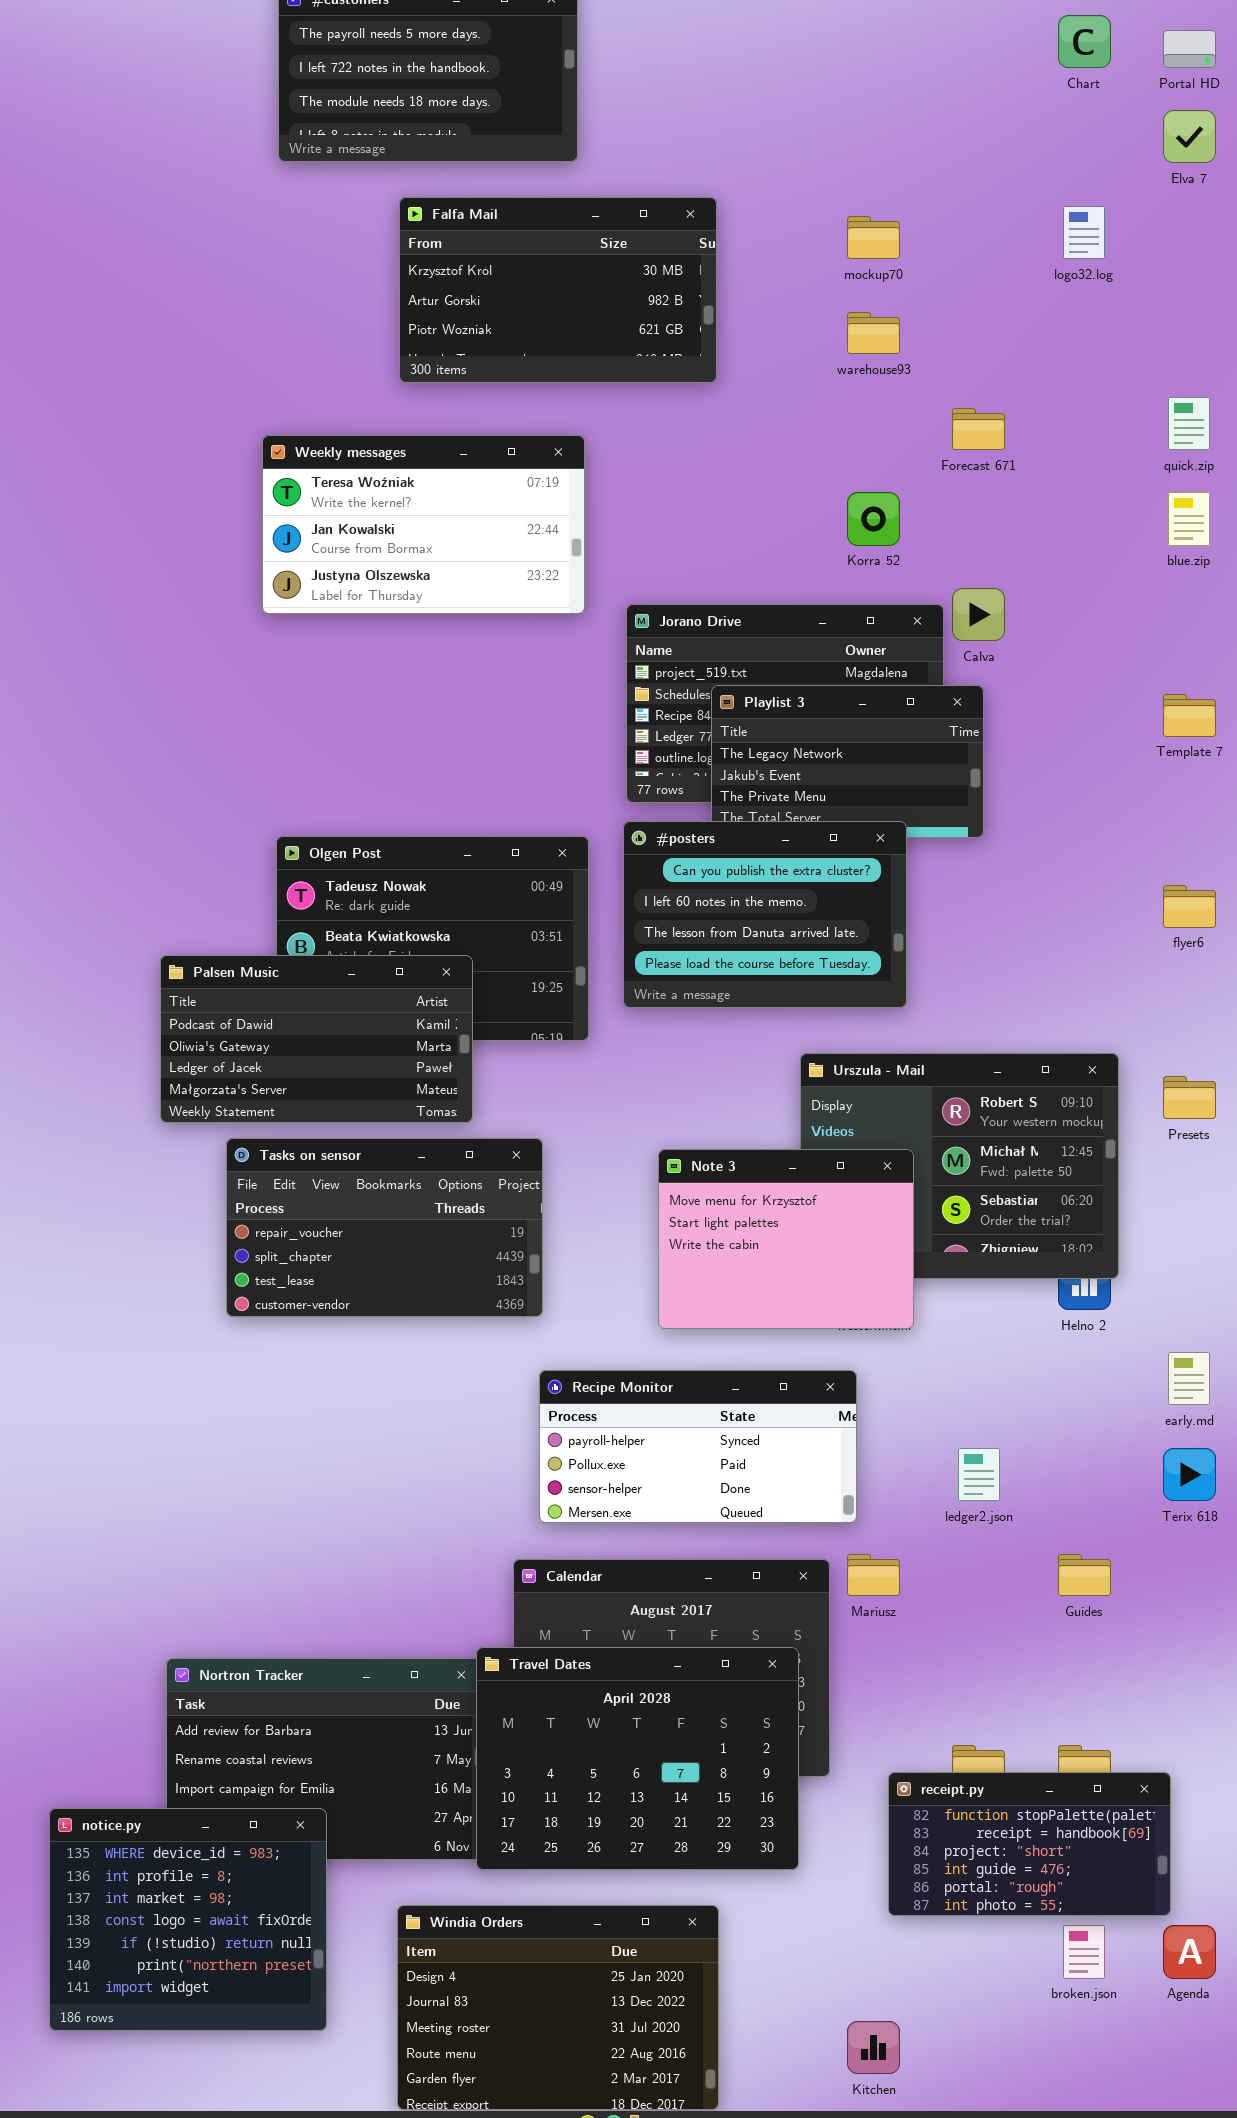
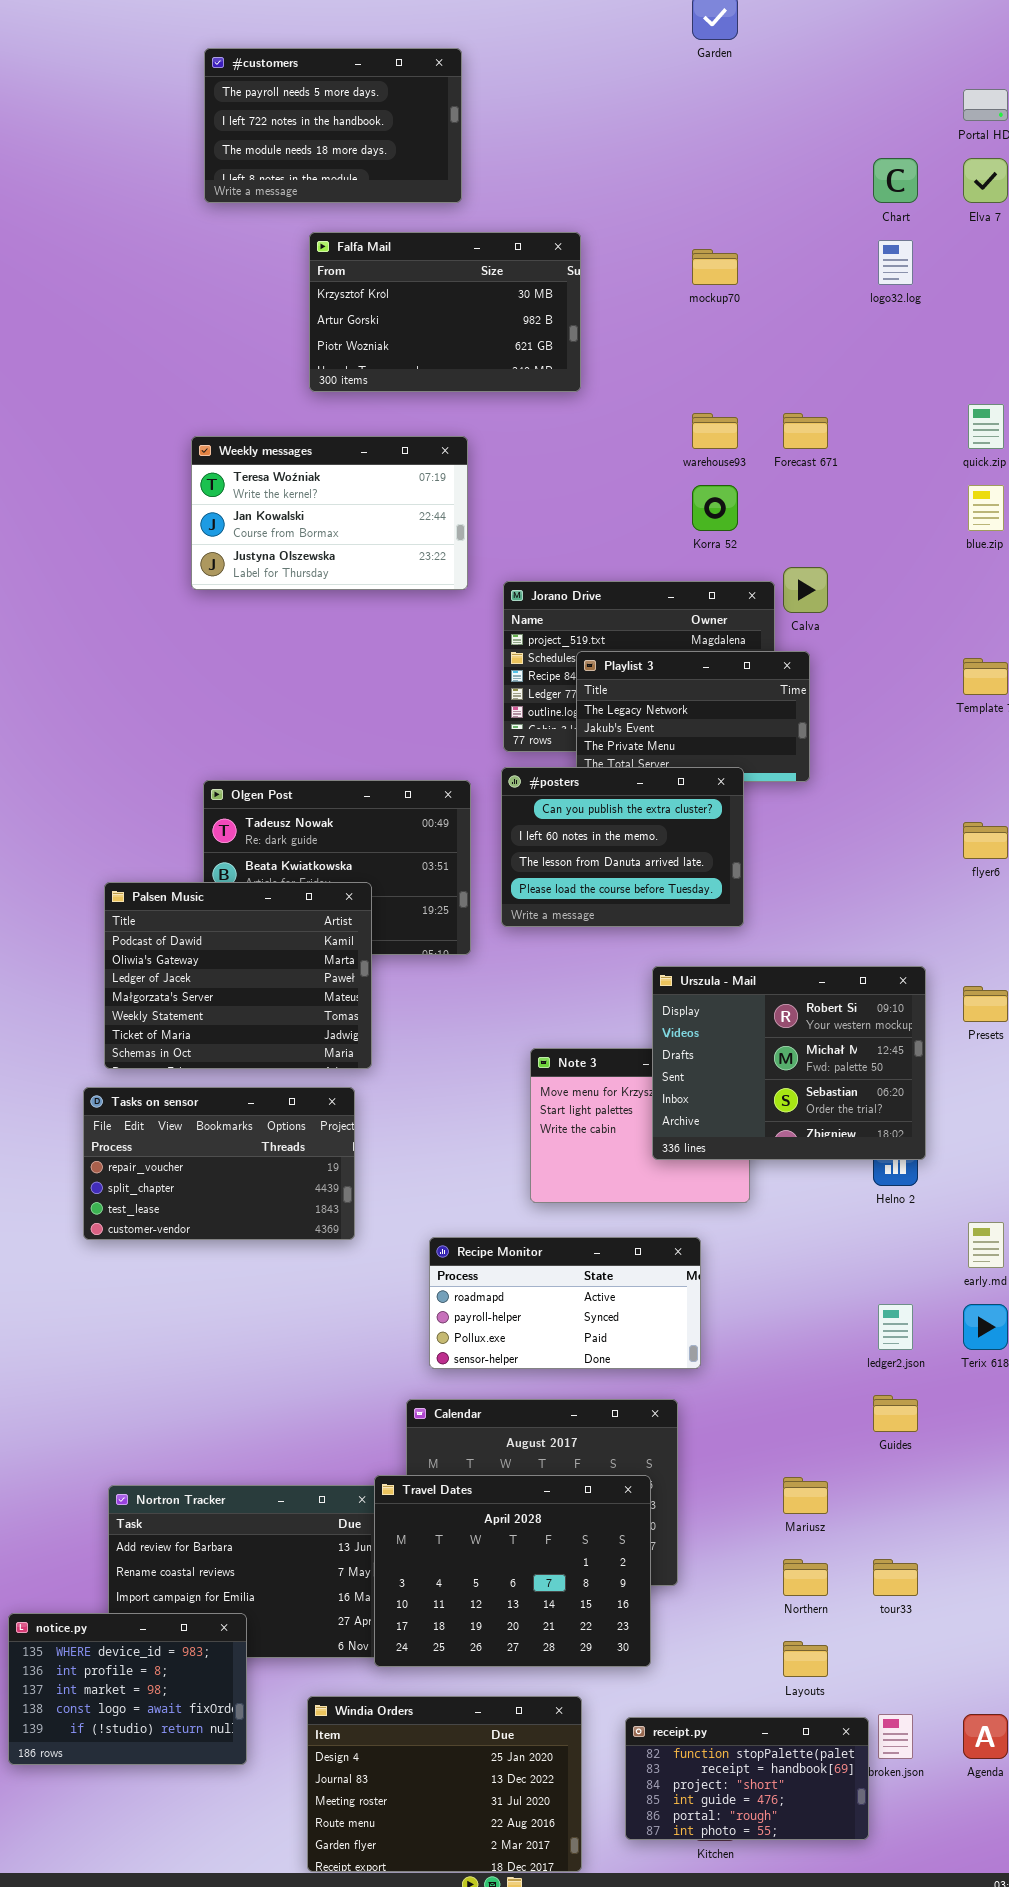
Chart: [1058,15,1111,68] -> [873,158,918,203], moved
warehouse93: [847,312,900,354] -> [692,413,738,449], moved
Palsen Music: [160,955,473,1123] -> [104,882,372,1069], resized
Urszula - Mail: [800,1053,1119,1279] -> [652,966,926,1160], raised
Tasks on sensor: [226,1138,543,1317] -> [83,1087,355,1240], moved
Recipe Monitor: [539,1370,857,1523] -> [429,1237,701,1369], scrolled up 1 row
ledger2.json: [958,1448,1000,1501] -> [878,1304,913,1350], moved
Mariusz: [847,1554,900,1596] -> [783,1477,828,1514], moved
receipt.py: [888,1772,1171,1916] -> [625,1717,869,1840], moved
notice.py: [49,1808,327,2031] -> [8,1613,247,1765], resized

